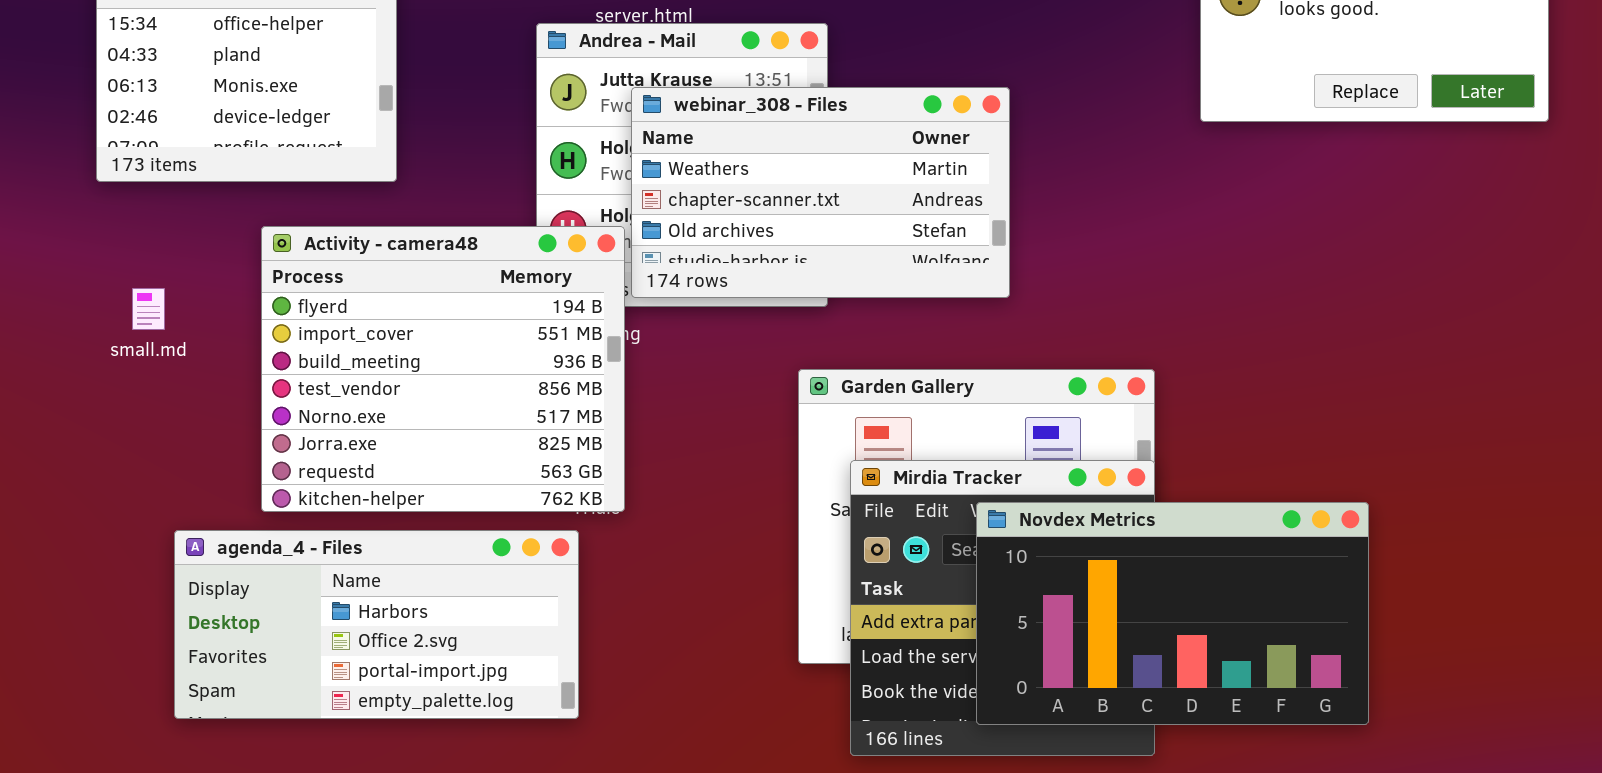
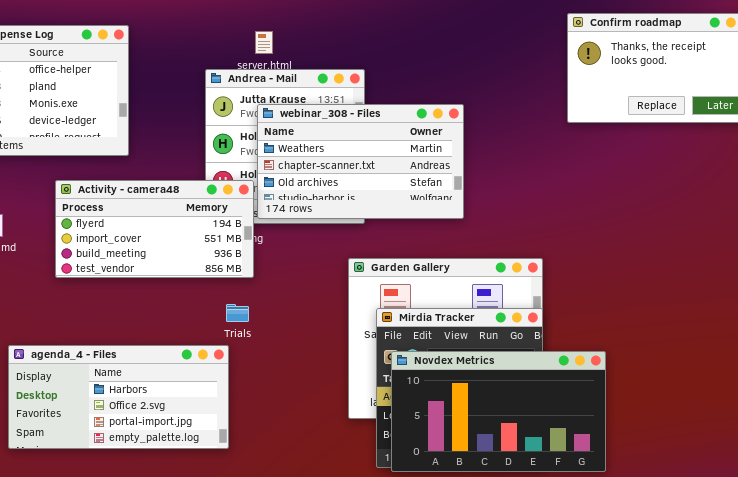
Activity - camera48: [261,226,625,512] -> [55,180,254,278], resized
Novdex Metrics: [976,502,1369,725] -> [391,351,606,472], moved

